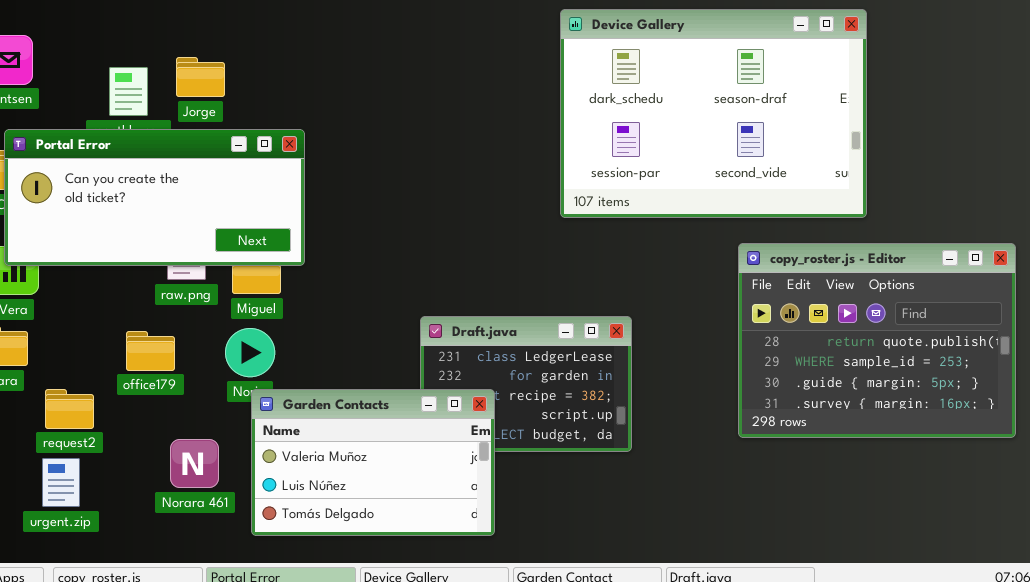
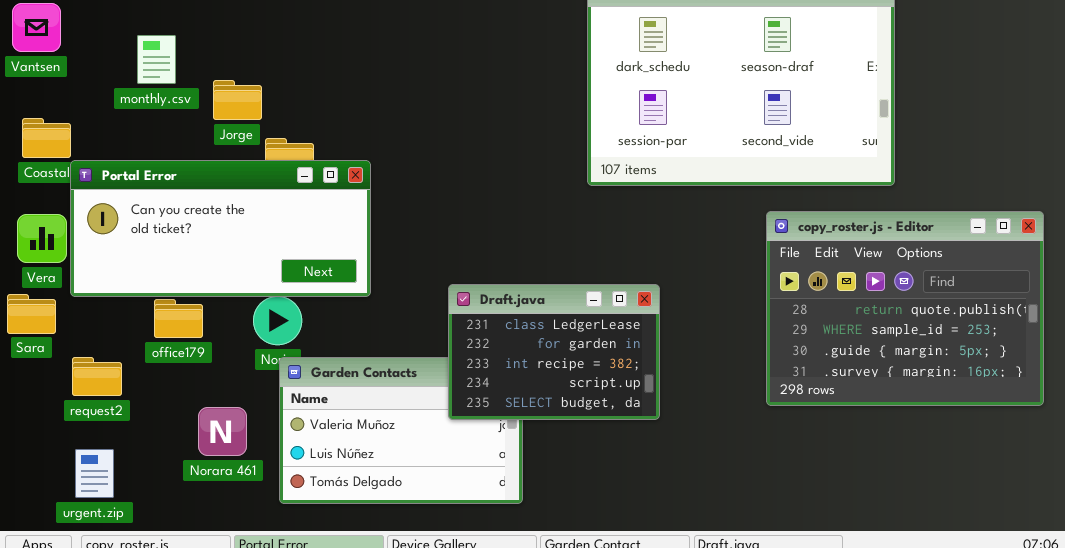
Jorge: [176,57,225,97] -> [213,80,262,120], moved
Portal Error: [4,129,305,266] -> [70,160,371,297], moved
Draft.java: [420,316,632,452] -> [448,284,660,420], raised
urgent.zip: [42,458,80,507] -> [75,449,114,498], moved

